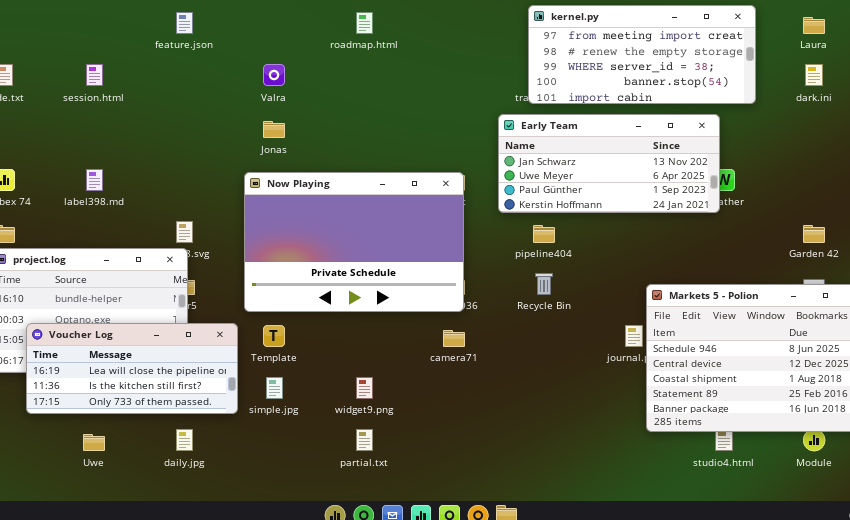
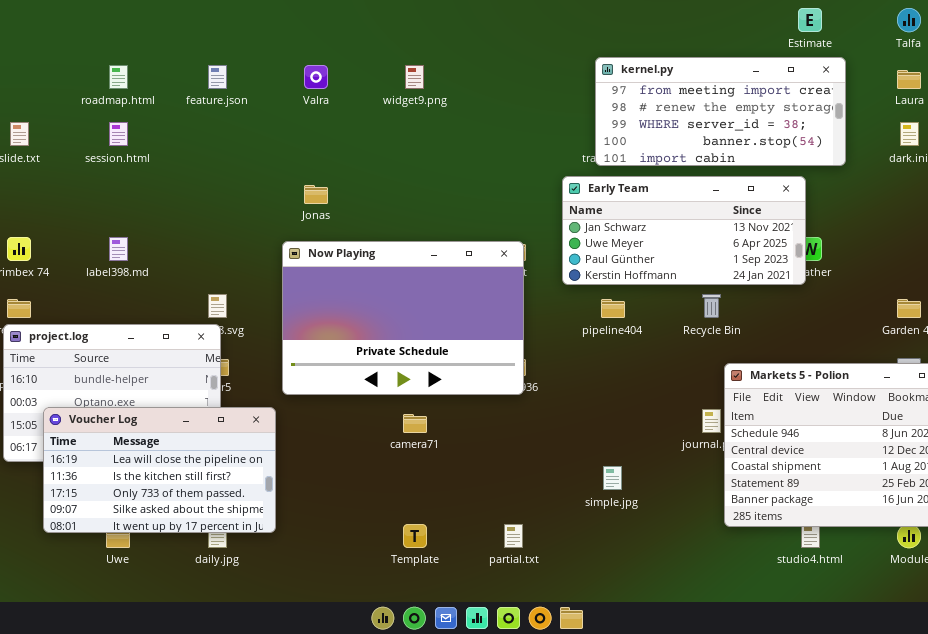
roadmap.html: [356,12,373,34] -> [109,65,128,89], moved
Valra: [263,64,285,86] -> [304,65,328,89], moved
Recycle Bin: [535,273,553,295] -> [702,294,721,318], moved
Voucher Log: [26,323,238,414] -> [43,407,276,533], resized
Template: [263,325,285,347] -> [403,524,427,548], moved
camera71: [443,330,465,347] -> [403,414,427,433], moved
simple.jpg: [266,377,283,399] -> [603,466,622,490], moved
widget9.png: [356,377,373,399] -> [405,65,424,89], moved
partial.txt: [356,429,373,451] -> [504,524,523,548], moved

